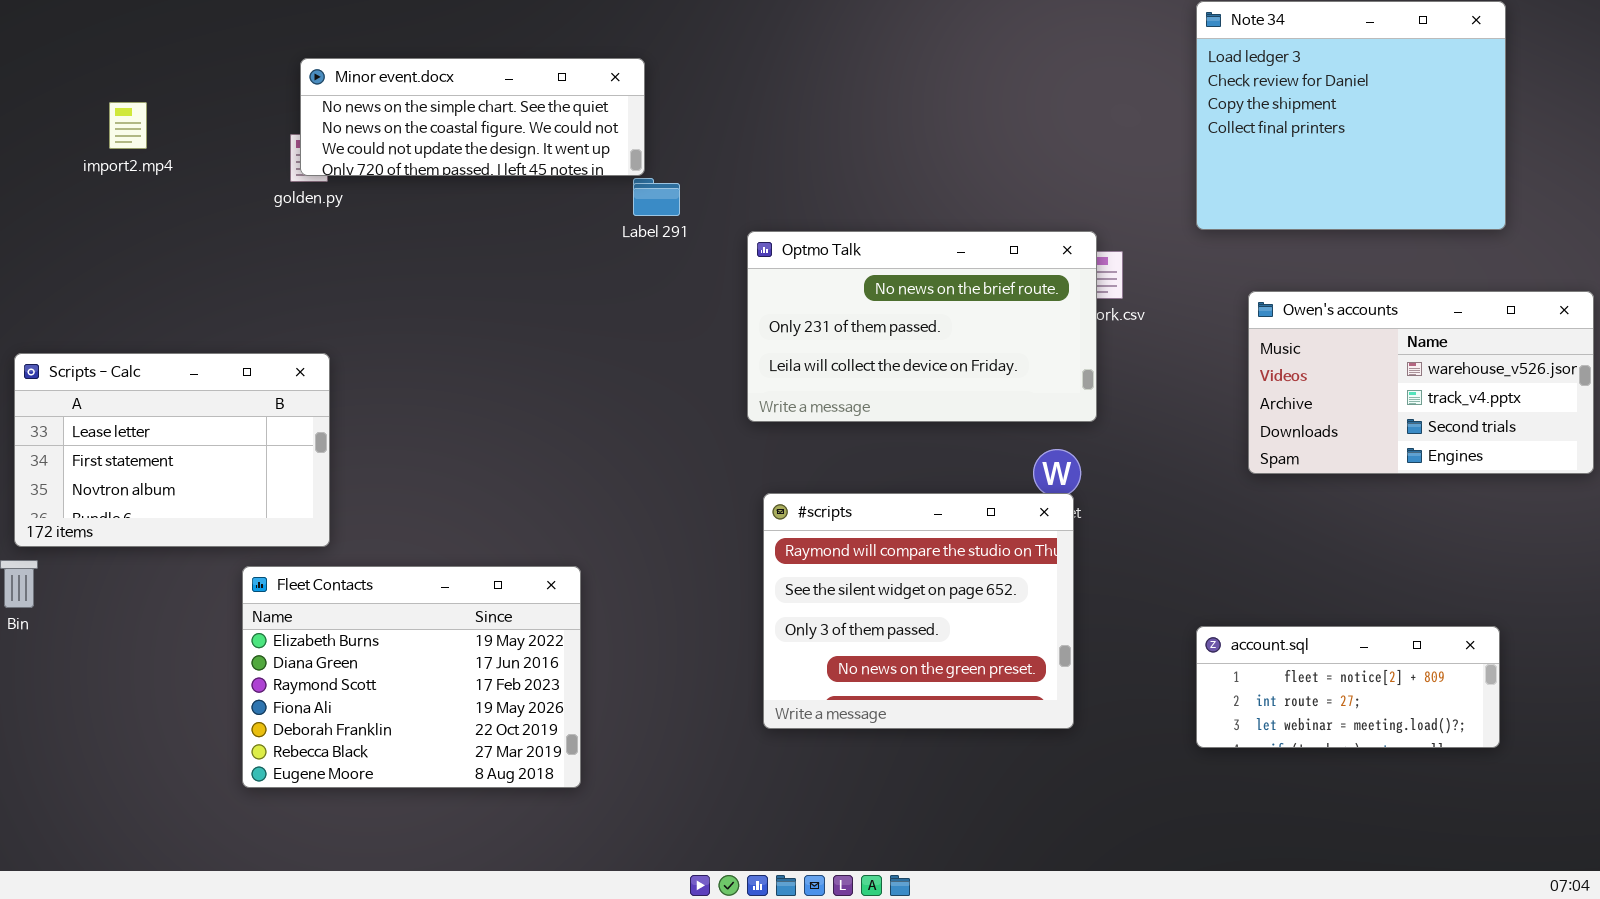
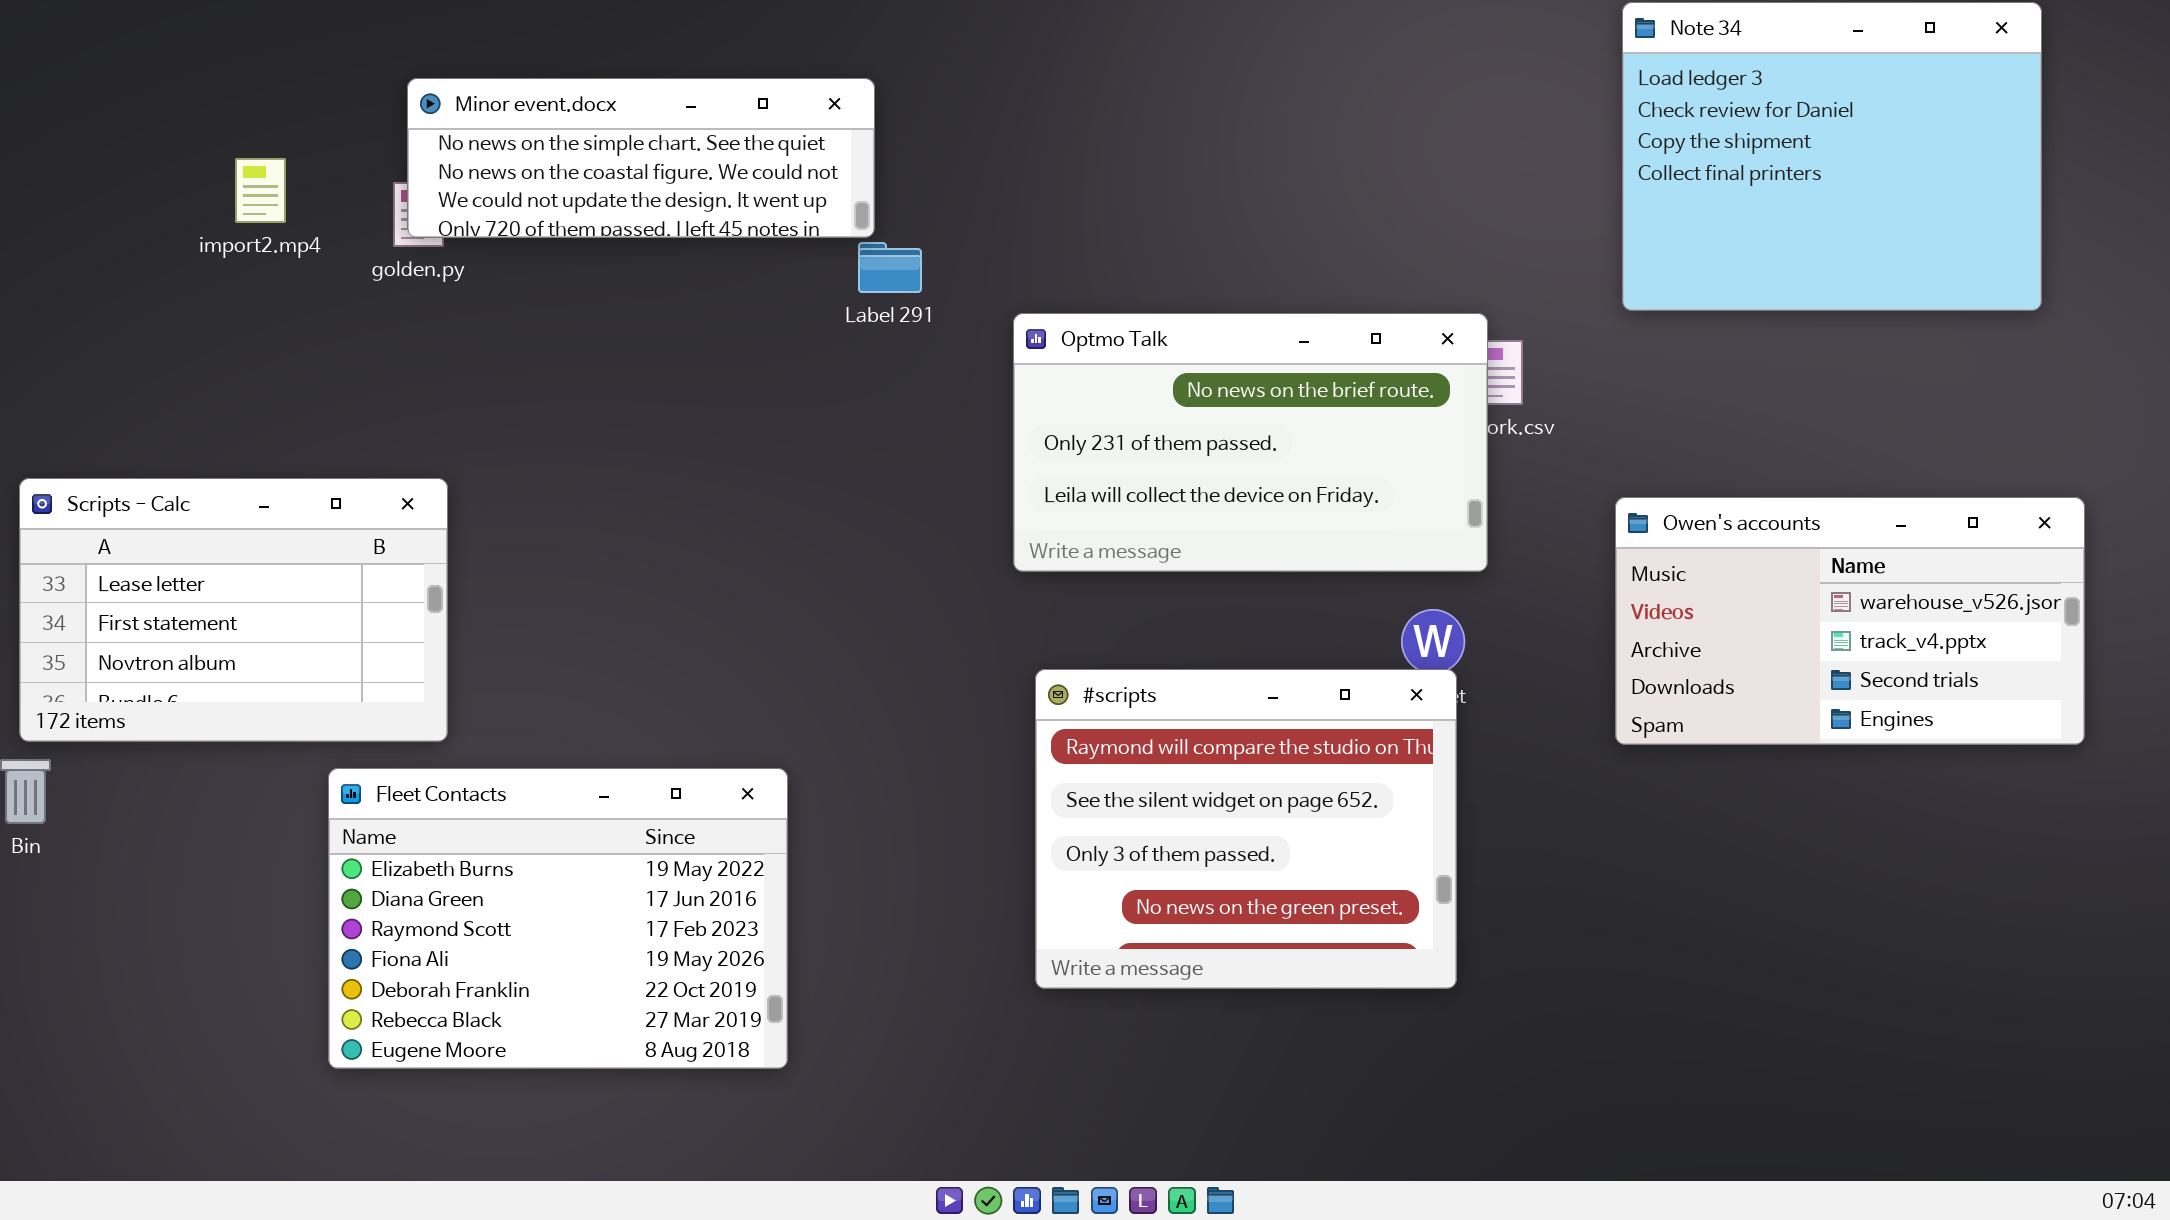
import2.mp4: [109,102,147,149] -> [235,158,286,223], moved
Owen's accounts: [1248,291,1594,474] -> [1615,497,2085,745], moved
account.sql: [1196,626,1500,748] -> none, closed

